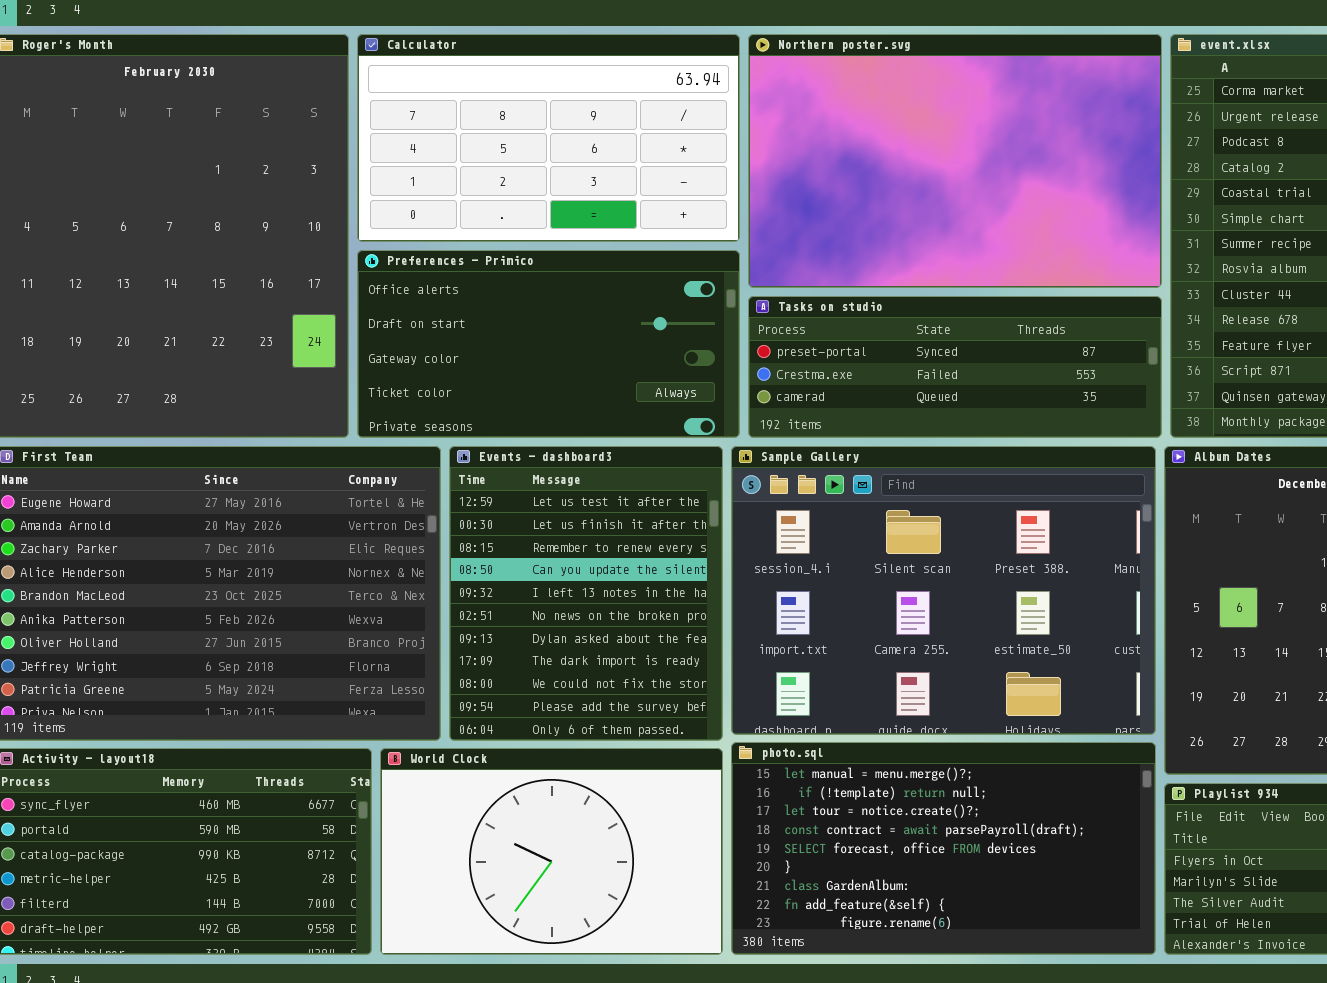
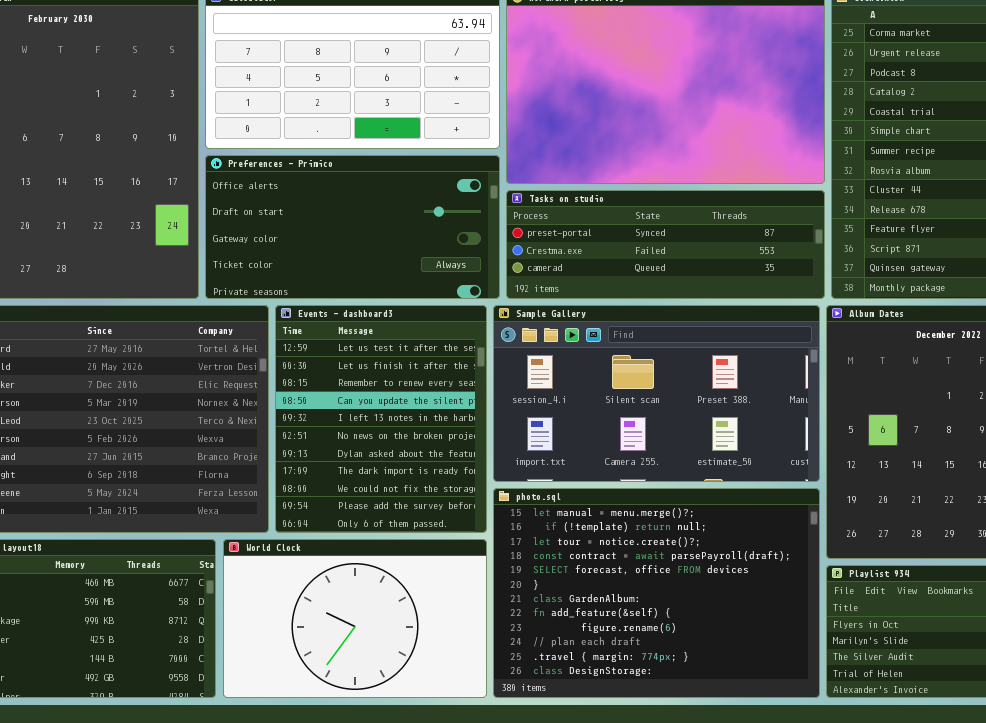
Sample Gallery: [731,446,1156,735] -> [493,305,820,482], resized
photo.sql: [731,742,1156,955] -> [493,488,820,698], resized

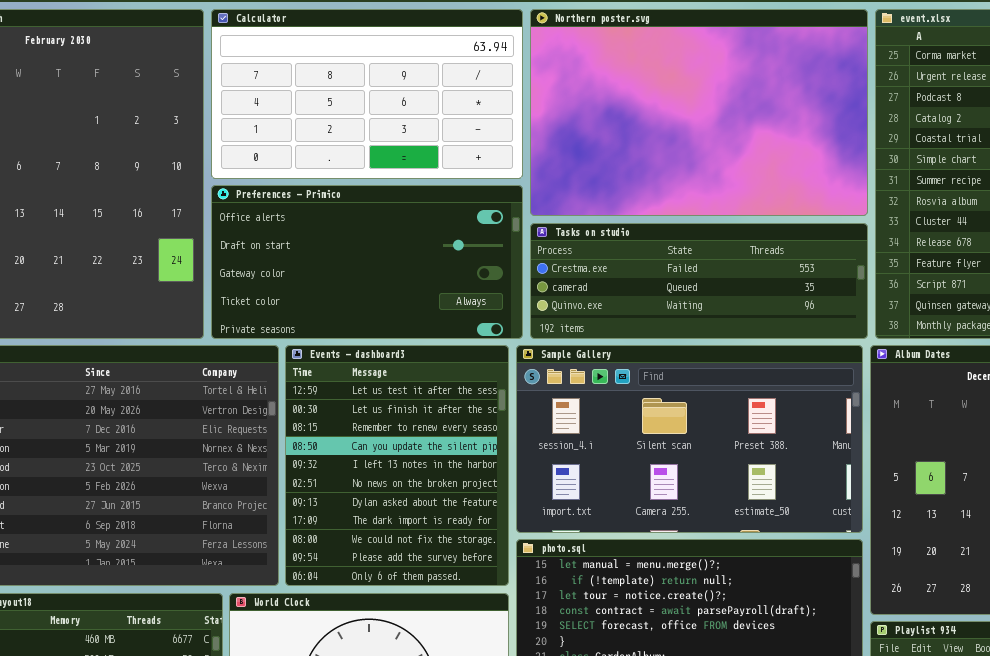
Tasks on studio: [506,190,825,299] -> [530,223,868,339], scrolled down 1 row

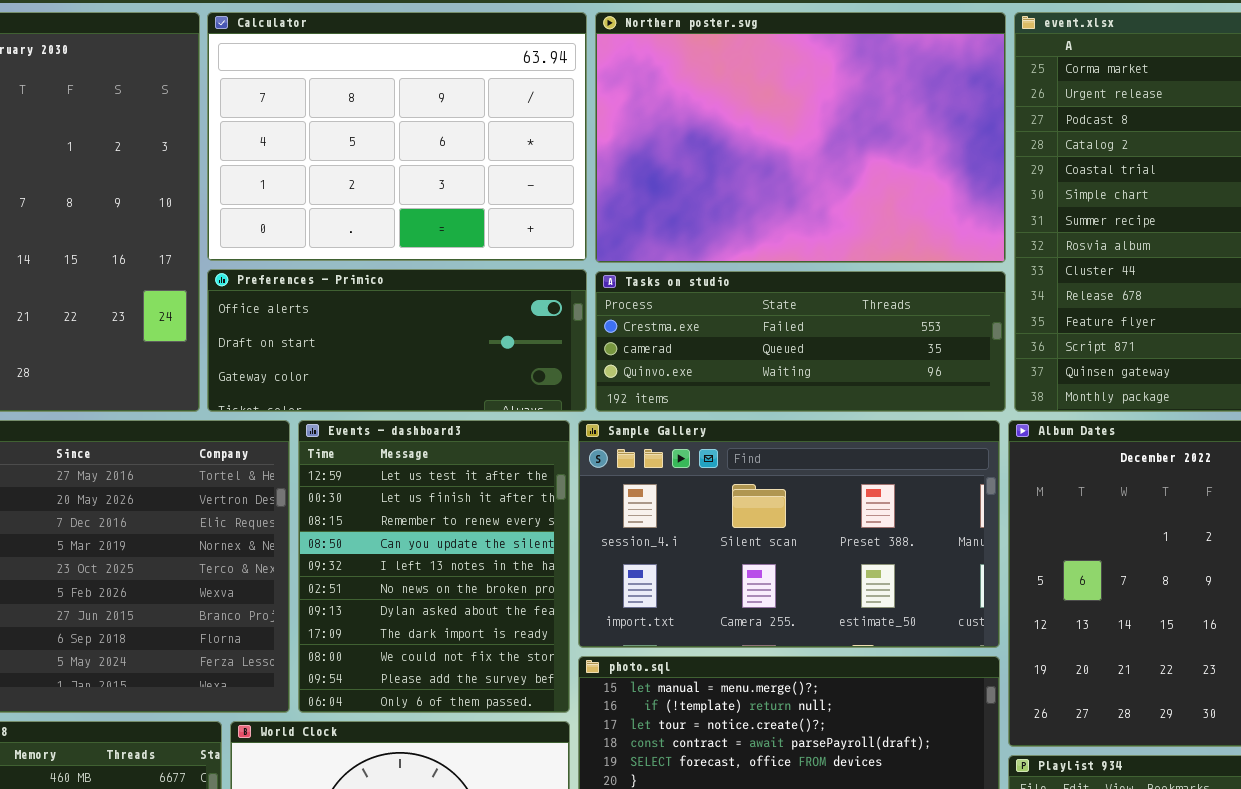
Calculator: [211,9,523,179] -> [207,12,587,261], resized
Preferences - Primico: [211,185,523,339] -> [207,269,587,412], resized

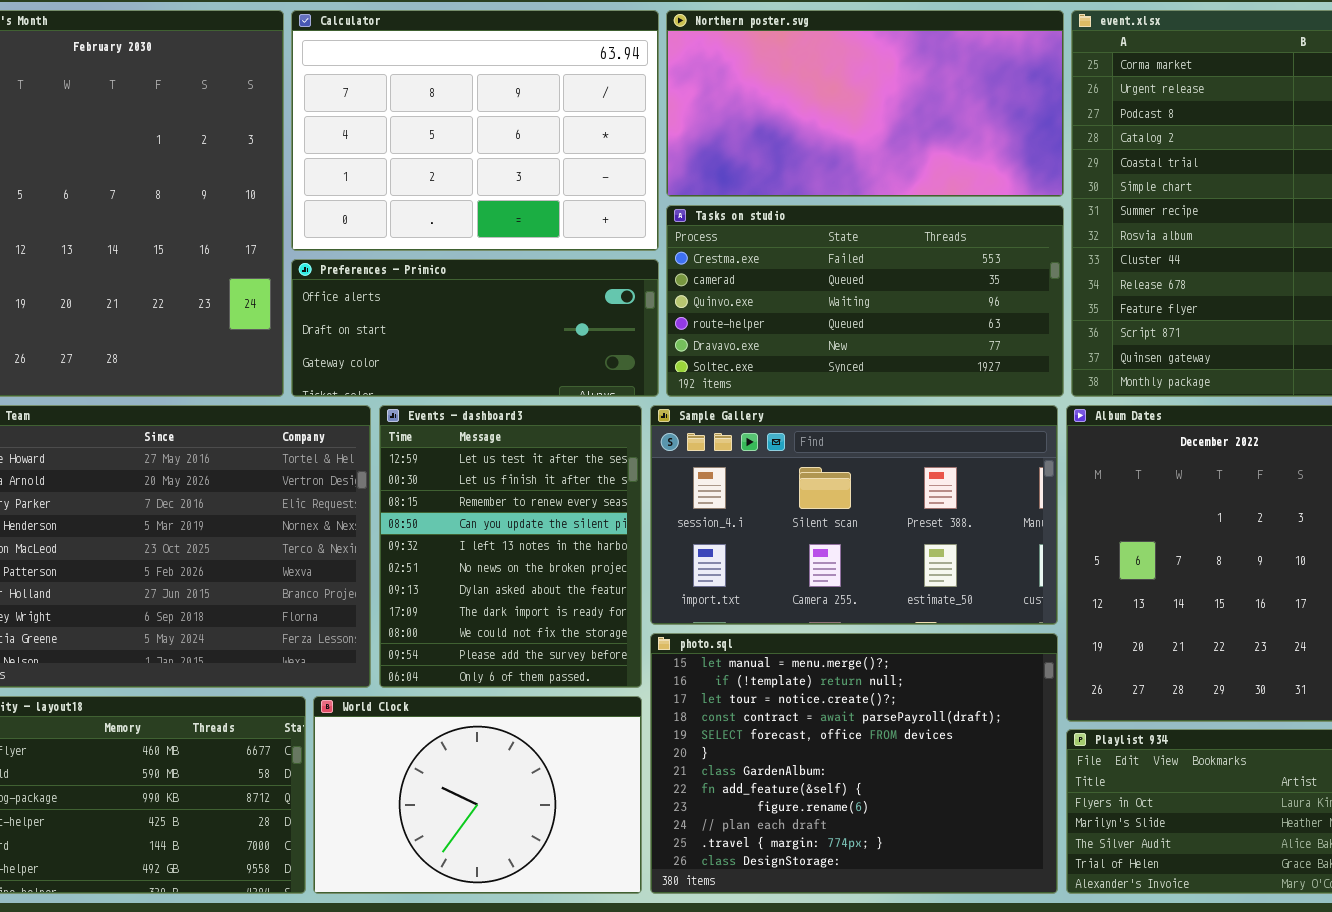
Northern poster.svg: [595,12,1006,263] -> [666,10,1064,197], resized
Tasks on studio: [595,271,1006,412] -> [666,205,1064,397], resized

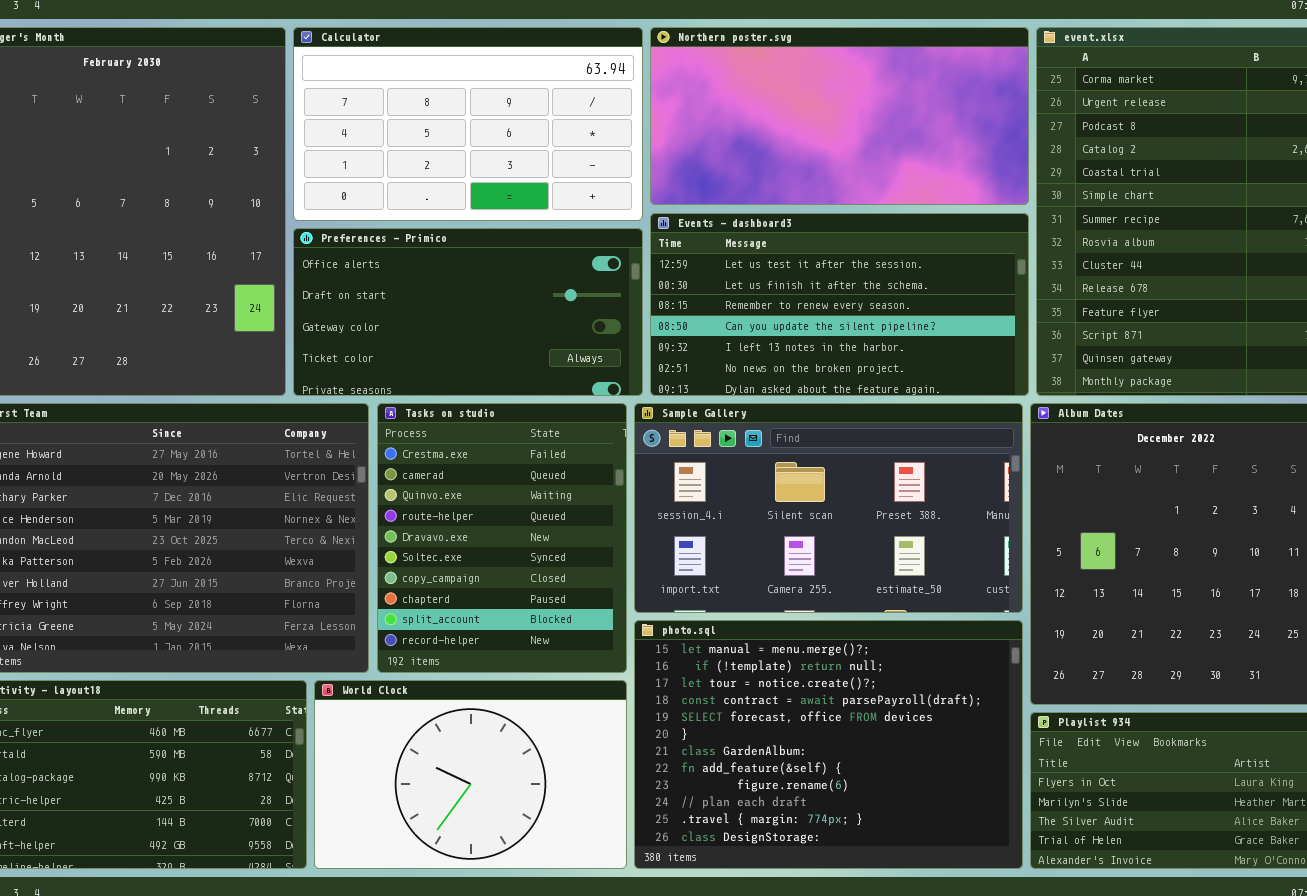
Calculator: [291,10,659,251] -> [293,27,643,221], resized
Tasks on studio: [666,205,1064,397] -> [377,403,627,673], moved, resized
Preferences - Primico: [291,259,659,397] -> [293,228,643,396], resized
Events - dashboard3: [379,405,642,688] -> [650,213,1029,396], moved, resized

